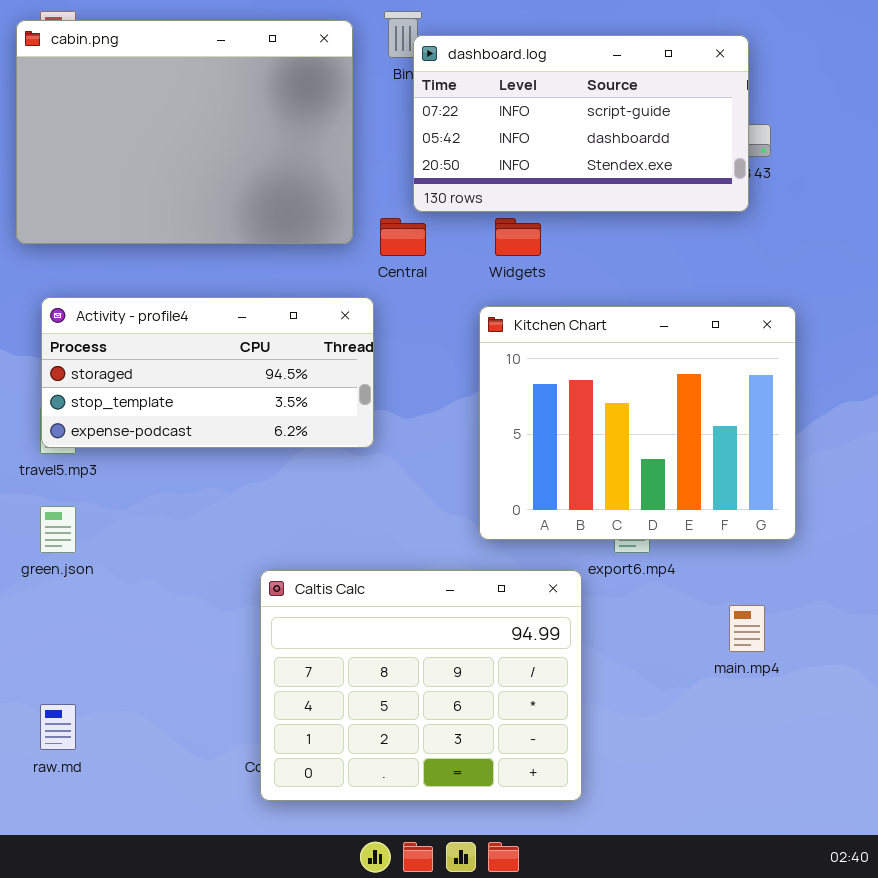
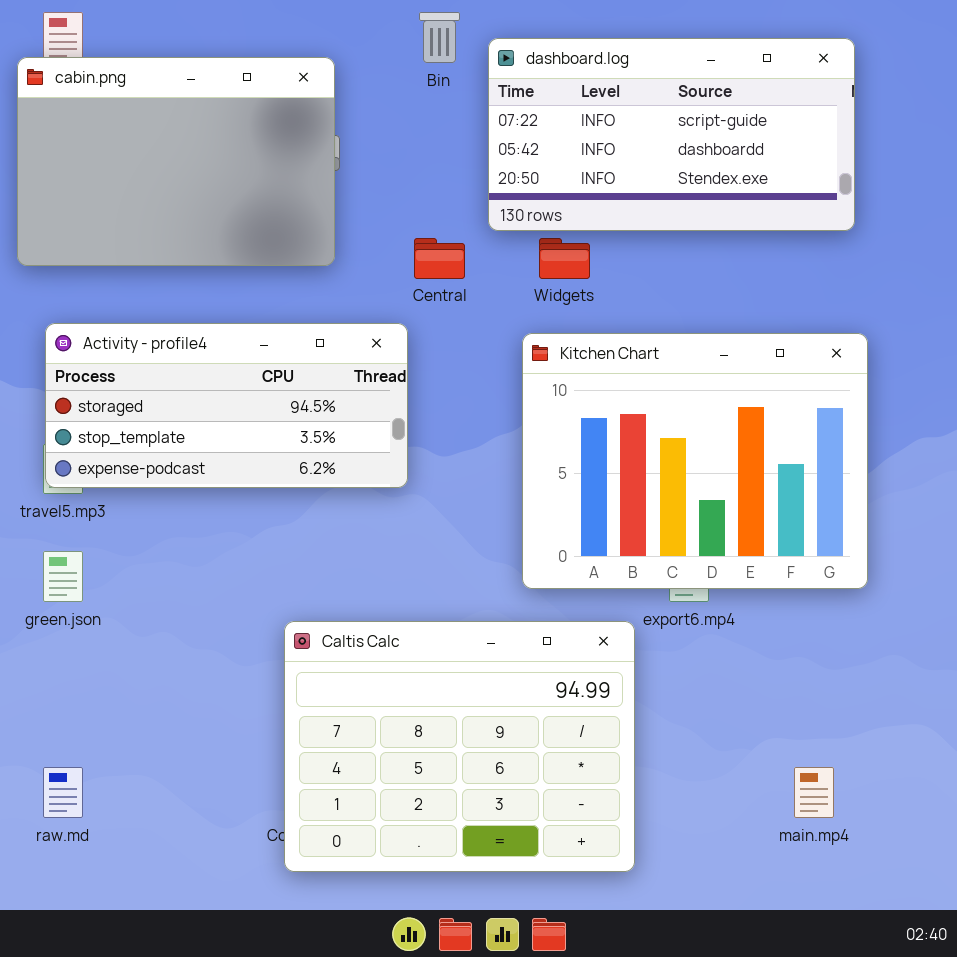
cabin.png: [16,20,353,244] -> [17,57,335,266], resized
dashboard.log: [413,35,749,212] -> [488,38,855,231], moved
main.mp4: [729,605,765,652] -> [794,767,834,818], moved

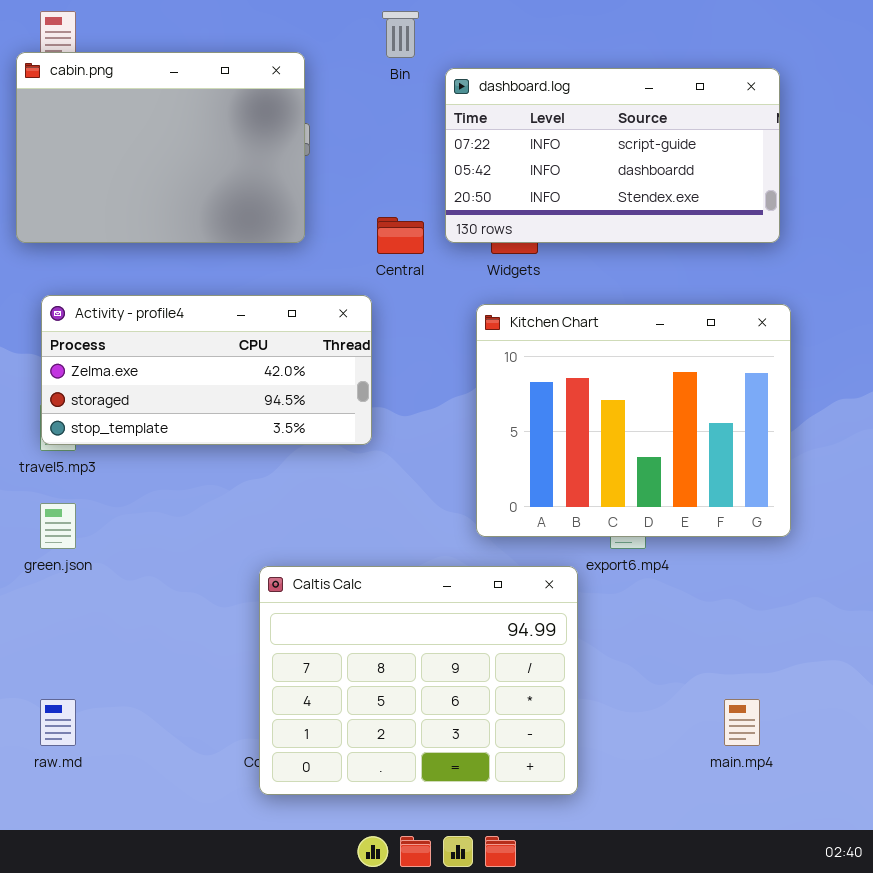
dashboard.log: [488,38,855,231] -> [445,68,780,243], moved
Activity - profile4: [45,323,408,488] -> [41,295,372,445], scrolled up 1 row

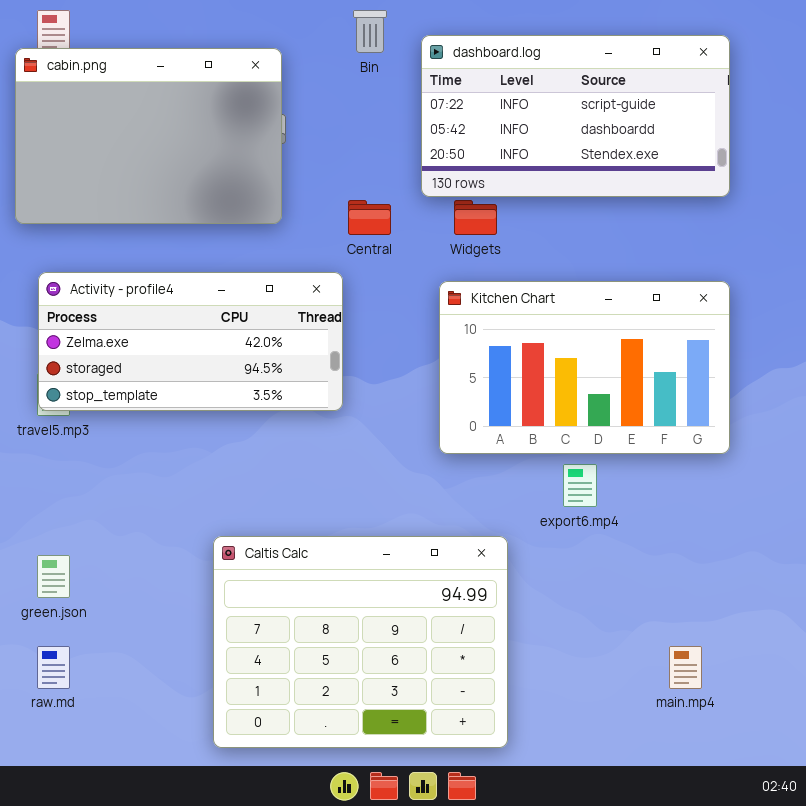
dashboard.log: [445,68,780,243] -> [421,35,730,197], moved
Kitchen Chart: [476,304,791,537] -> [439,281,730,454], resized
green.json: [40,503,76,549] -> [37,555,70,598], moved
Caltis Calc: [259,566,578,795] -> [213,536,508,748], moved

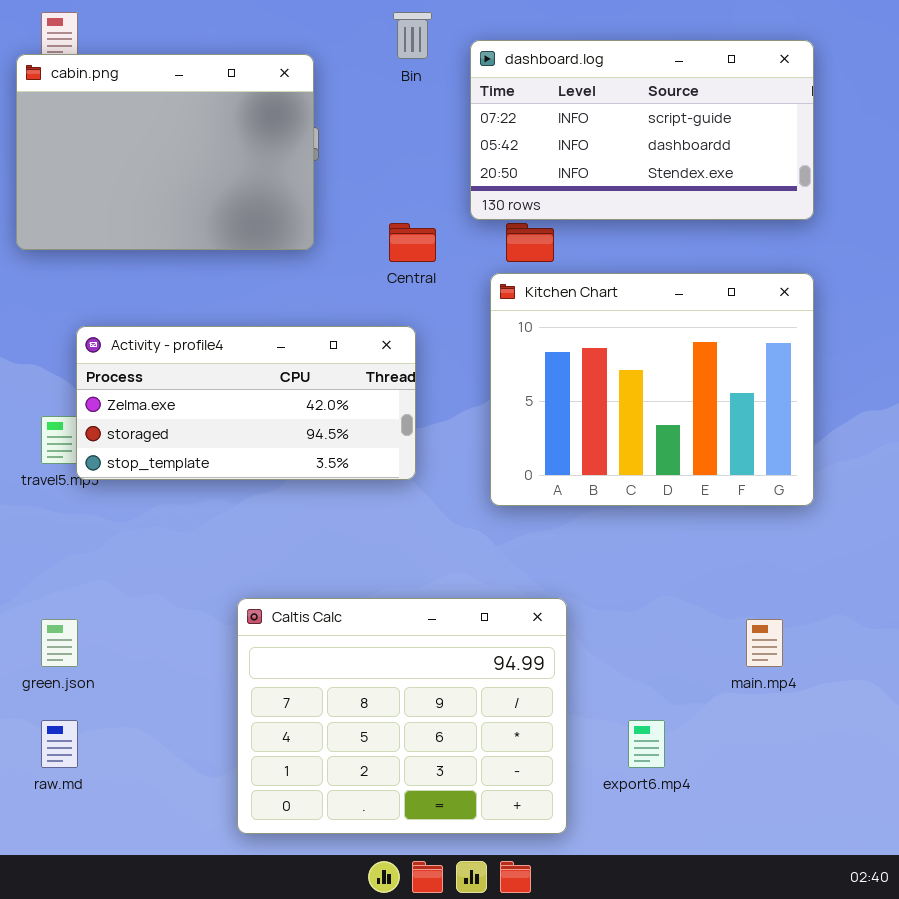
Activity - profile4: [38,272,343,411] -> [76,326,416,480], moved
Kitchen Chart: [439,281,730,454] -> [490,273,814,506], resized
export6.mp4: [563,464,597,507] -> [628,720,665,768], moved
main.mp4: [669,646,702,689] -> [746,619,783,667], moved

